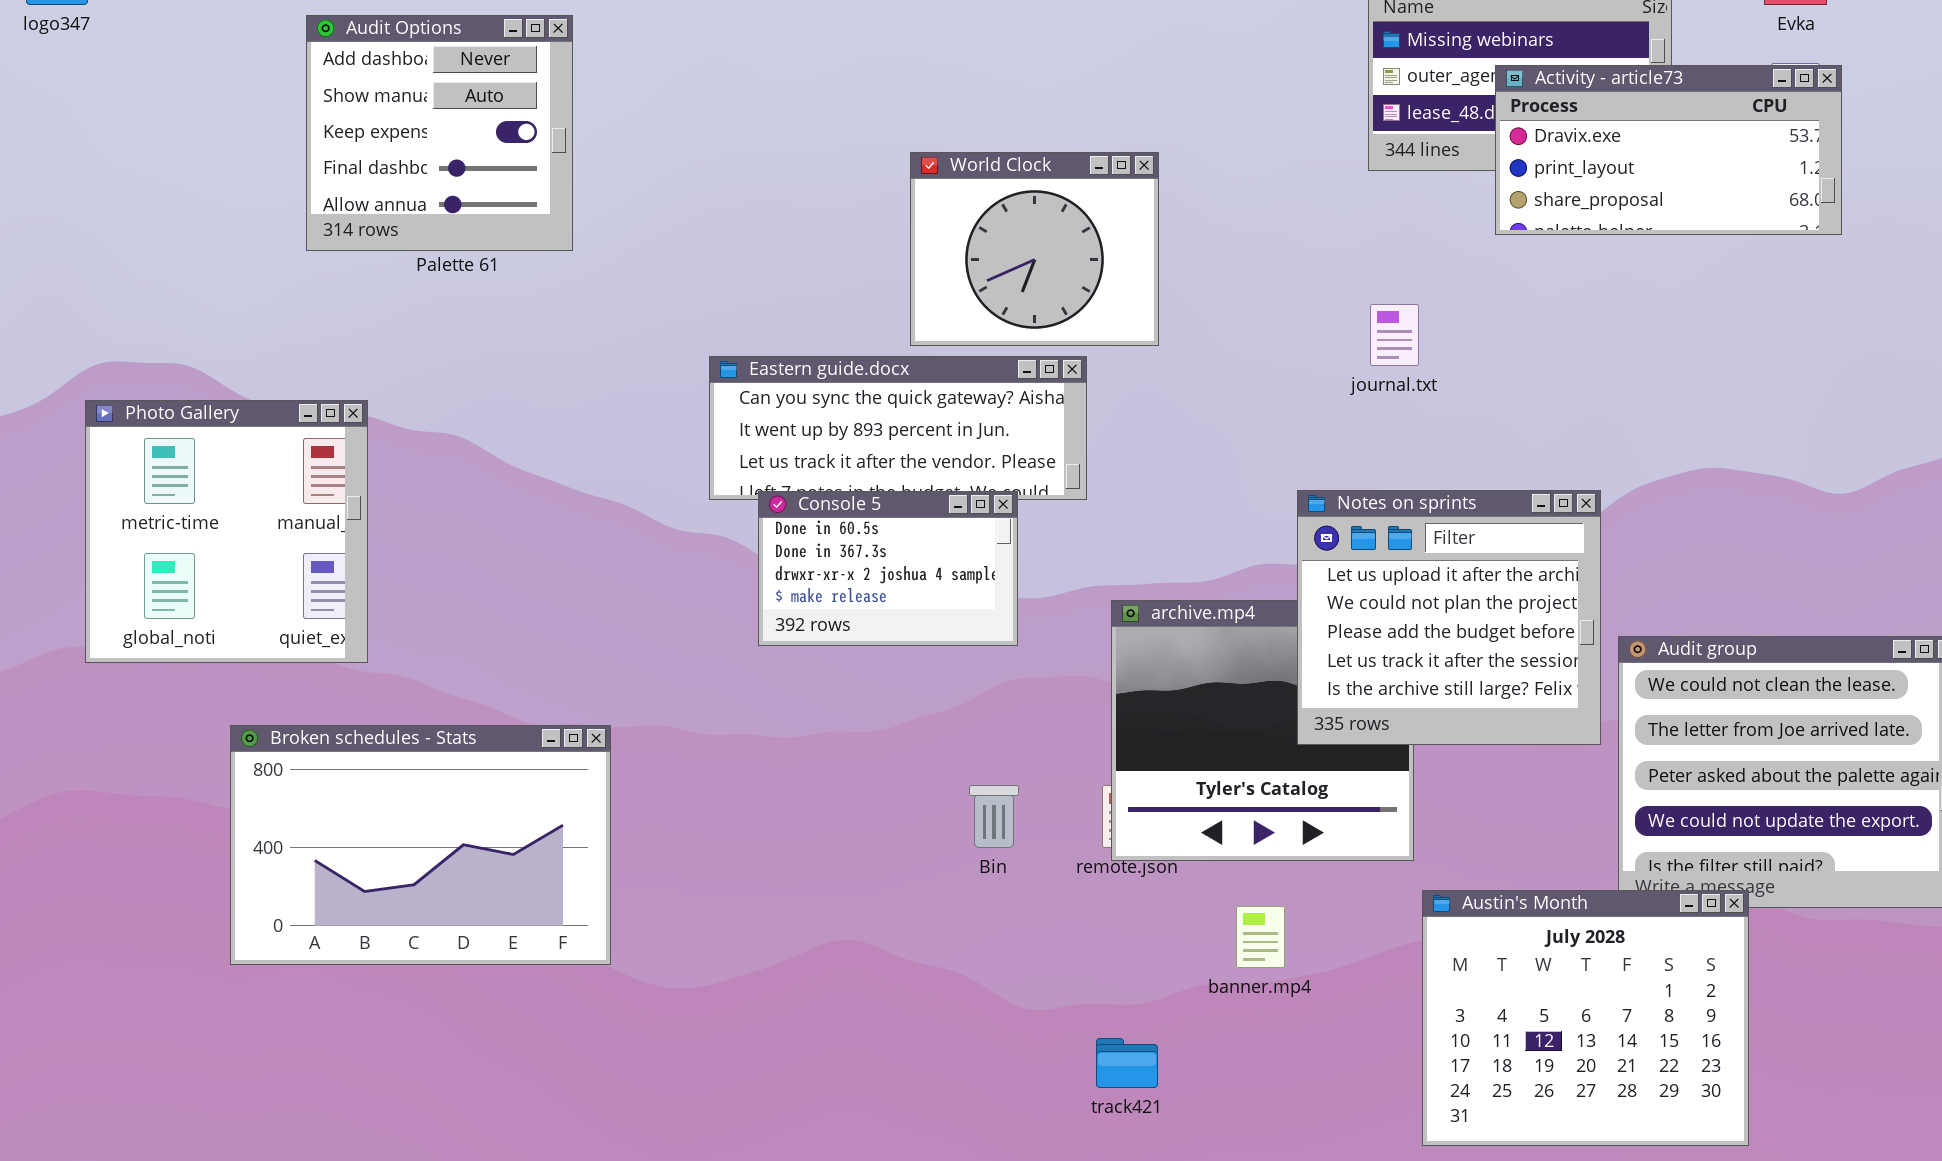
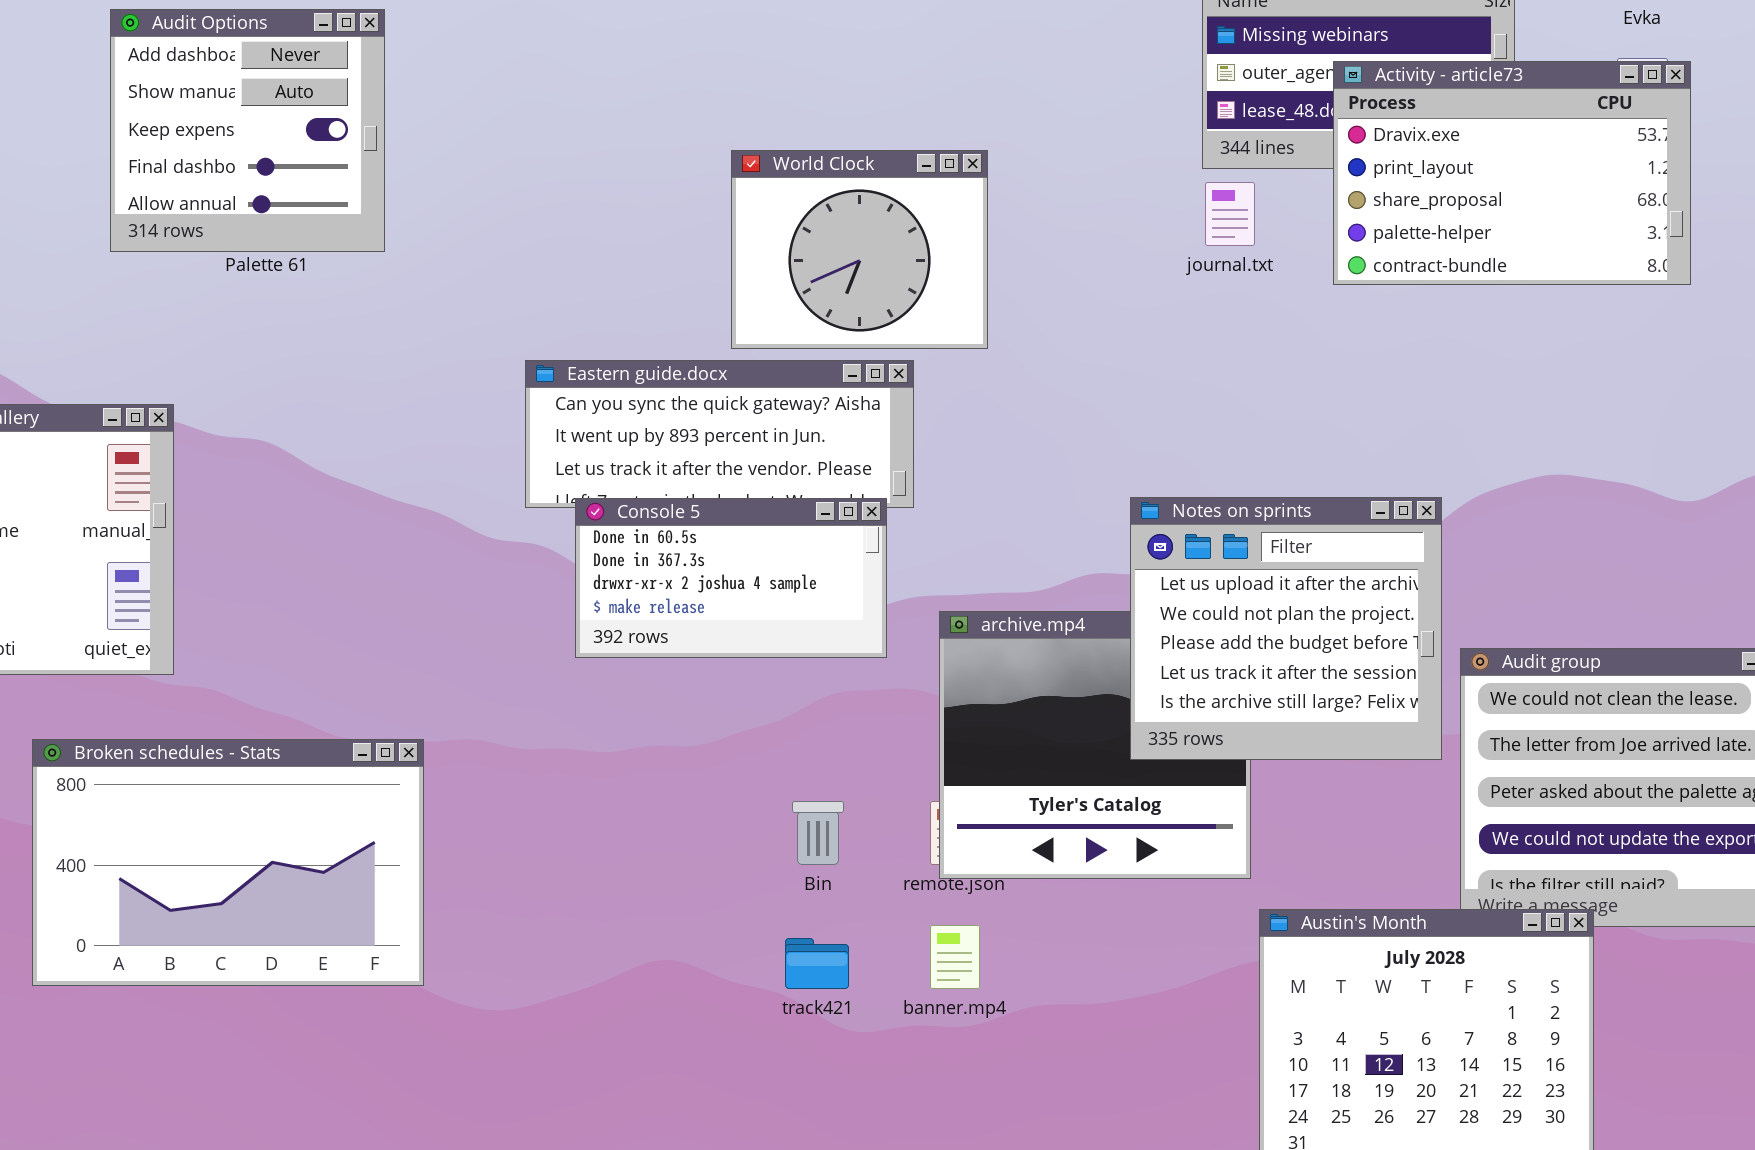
Activity - article73: [1495,65,1842,235] -> [1333,61,1691,285], resized
journal.txt: [1370,304,1419,366] -> [1205,182,1255,246], moved
Console 5: [758,491,1018,646] -> [575,498,887,658], resized
banner.mp4: [1236,906,1285,968] -> [930,925,980,989], moved
track421: [1096,1038,1158,1088] -> [785,938,849,989], moved

